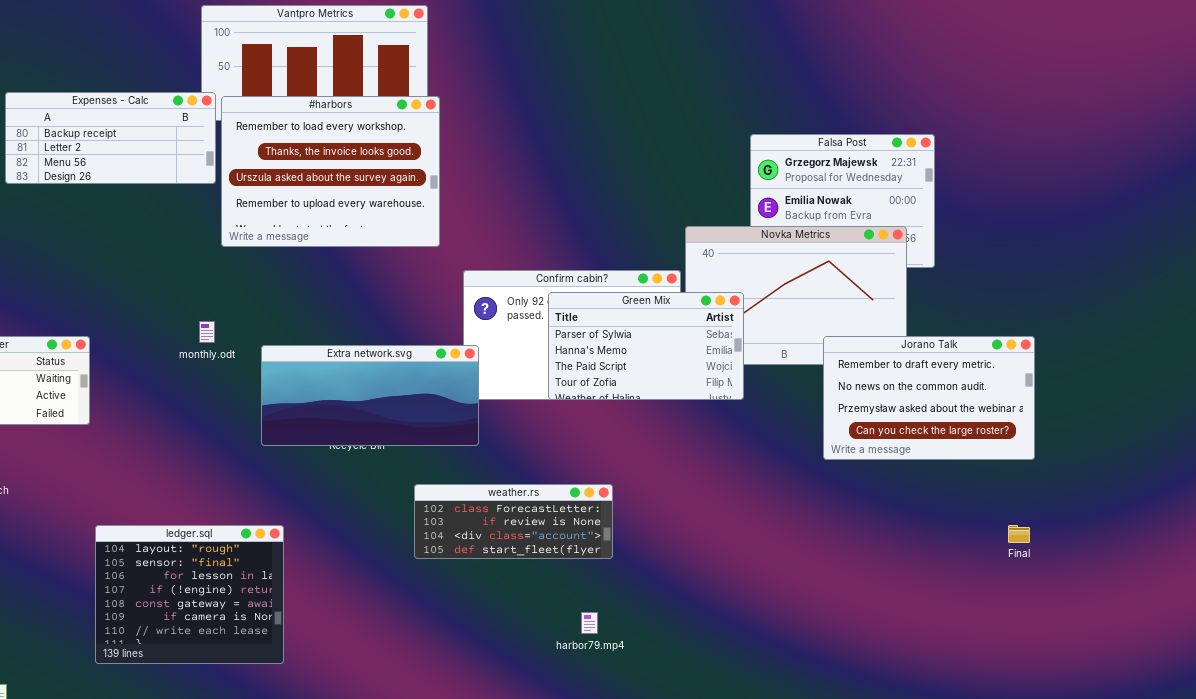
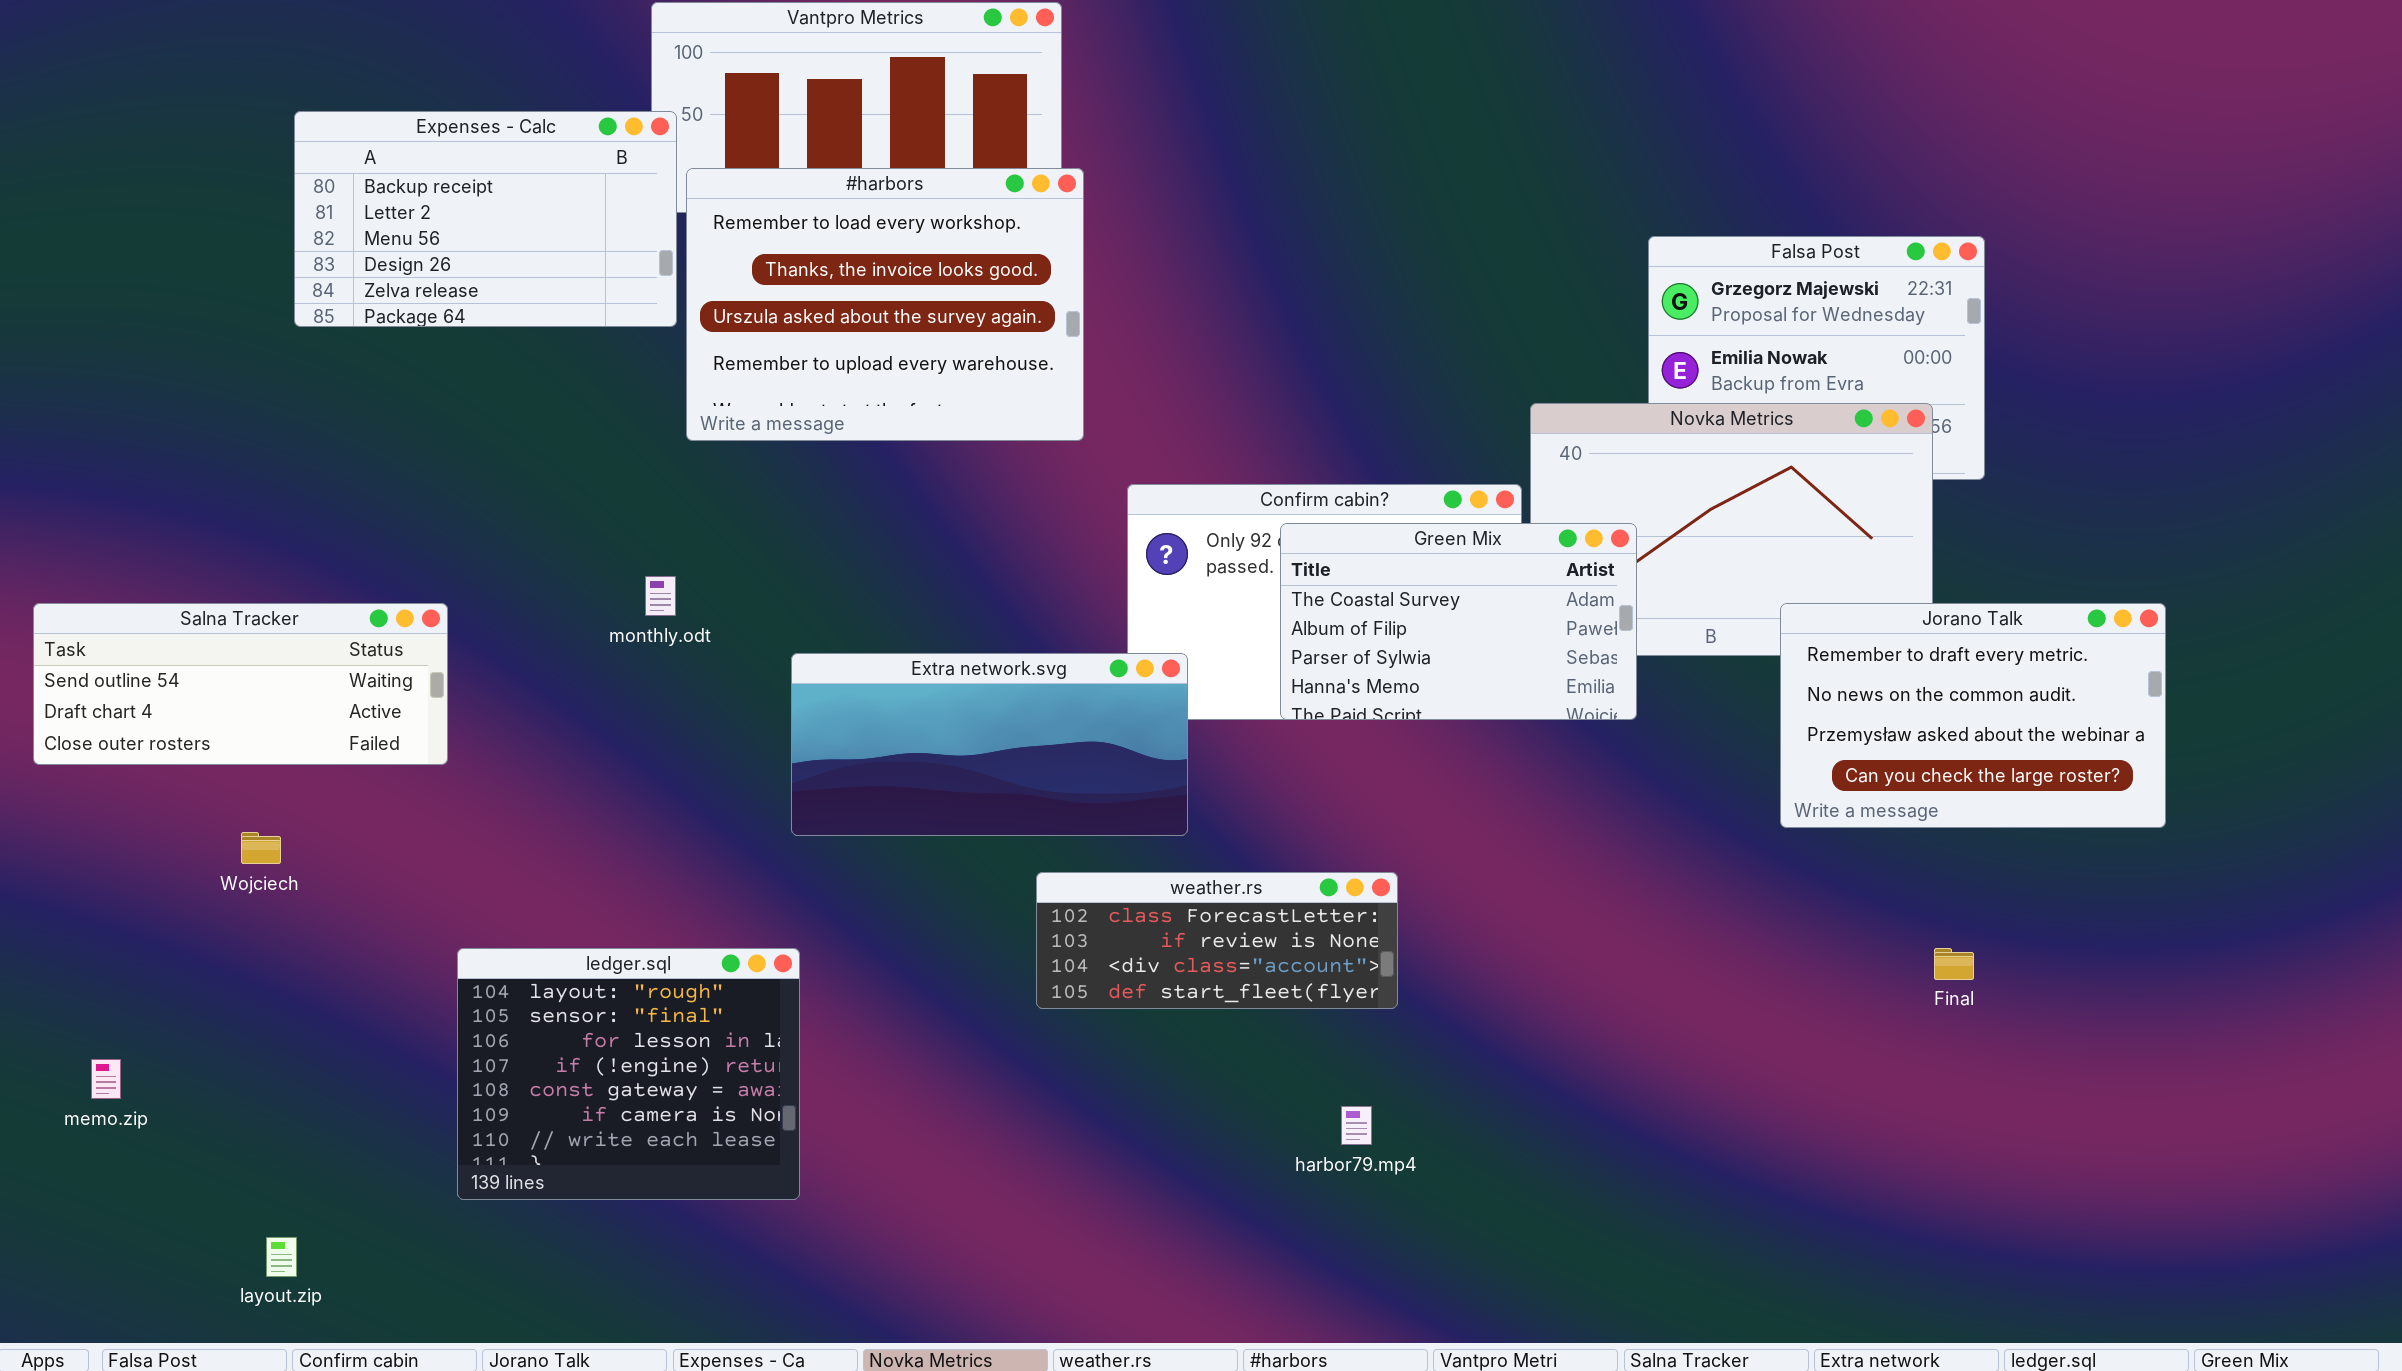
Expenses - Calc: [5,92,216,184] -> [294,111,677,327], resized
Green Mix: [548,292,744,400] -> [1280,523,1637,720], scrolled up 2 rows
Extra network.svg: [261,345,479,446] -> [791,653,1188,836], moved
Final: [1008,525,1030,543] -> [1934,948,1974,980], moved

